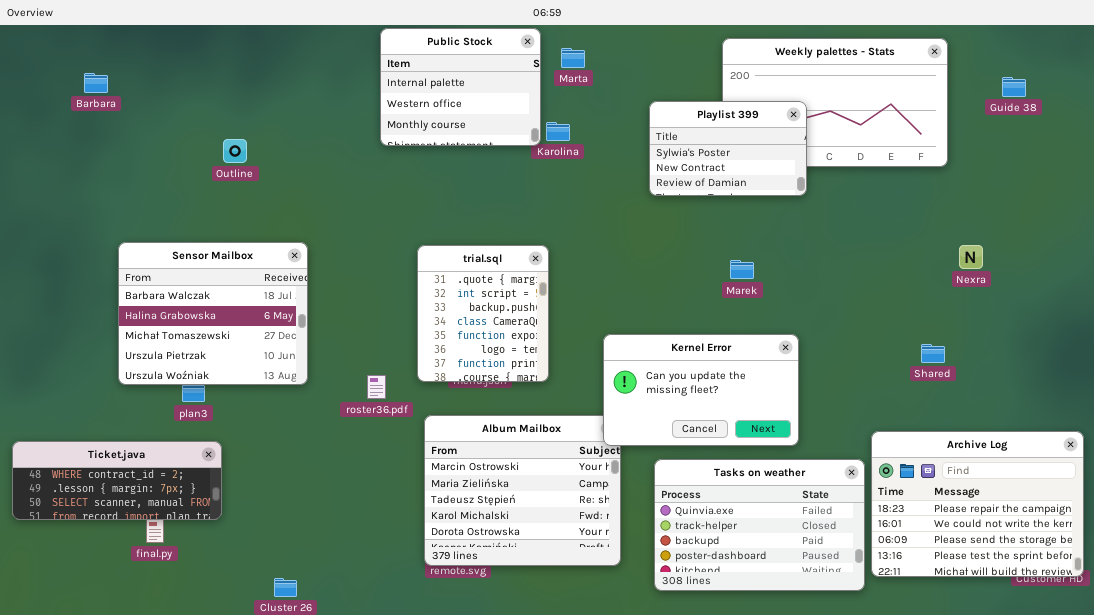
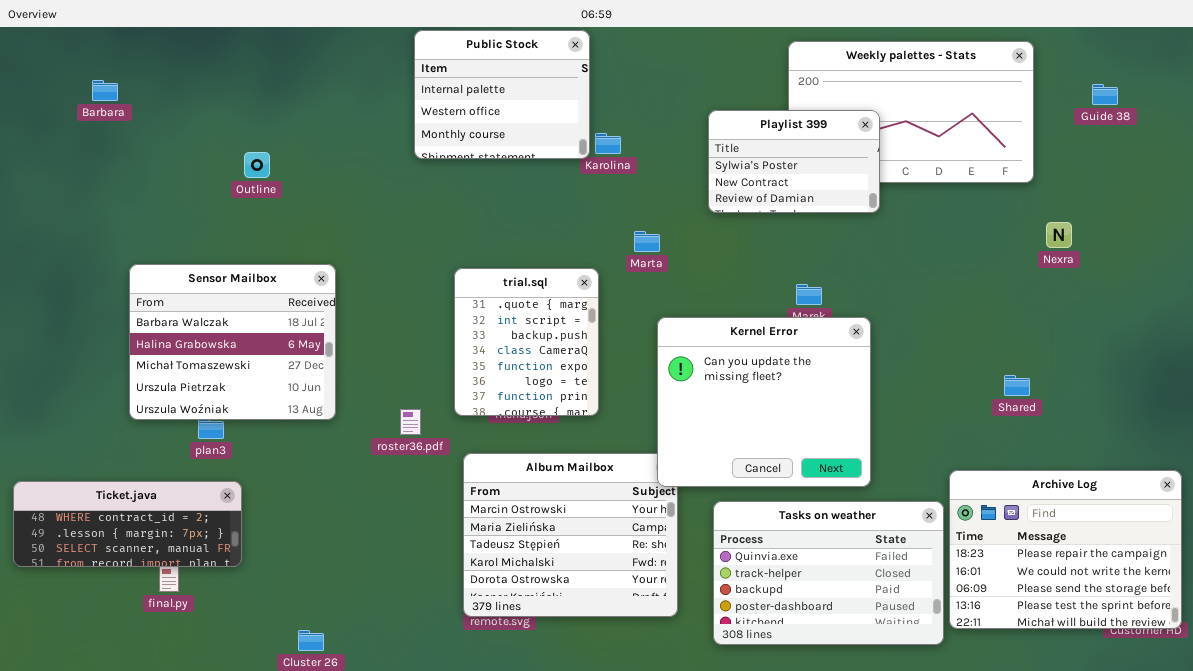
Marta: [561,48,585,68] -> [634,231,660,252], moved
Nexra: [959,245,983,269] -> [1046,222,1072,248], moved
Kernel Error: [603,334,799,446] -> [657,317,871,487], resized

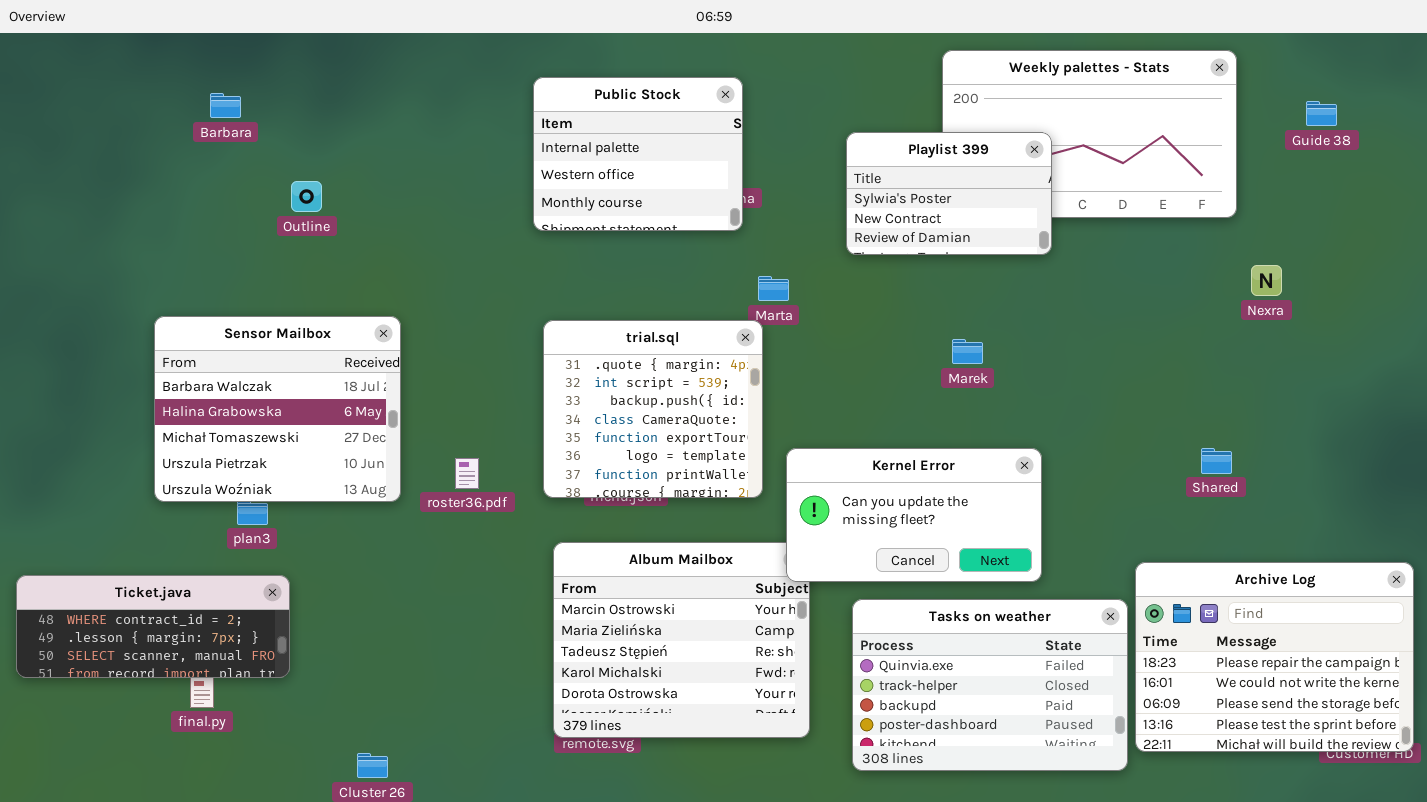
Public Stock: [414,30,590,159] -> [533,77,743,231], moved
Barbara: [92,80,118,101] -> [210,93,241,118], moved
trial.sql: [454,268,599,416] -> [543,320,763,498], resized
Kernel Error: [657,317,871,487] -> [786,448,1042,582], resized
roster36.pdf: [400,409,421,435] -> [455,458,479,489], moved

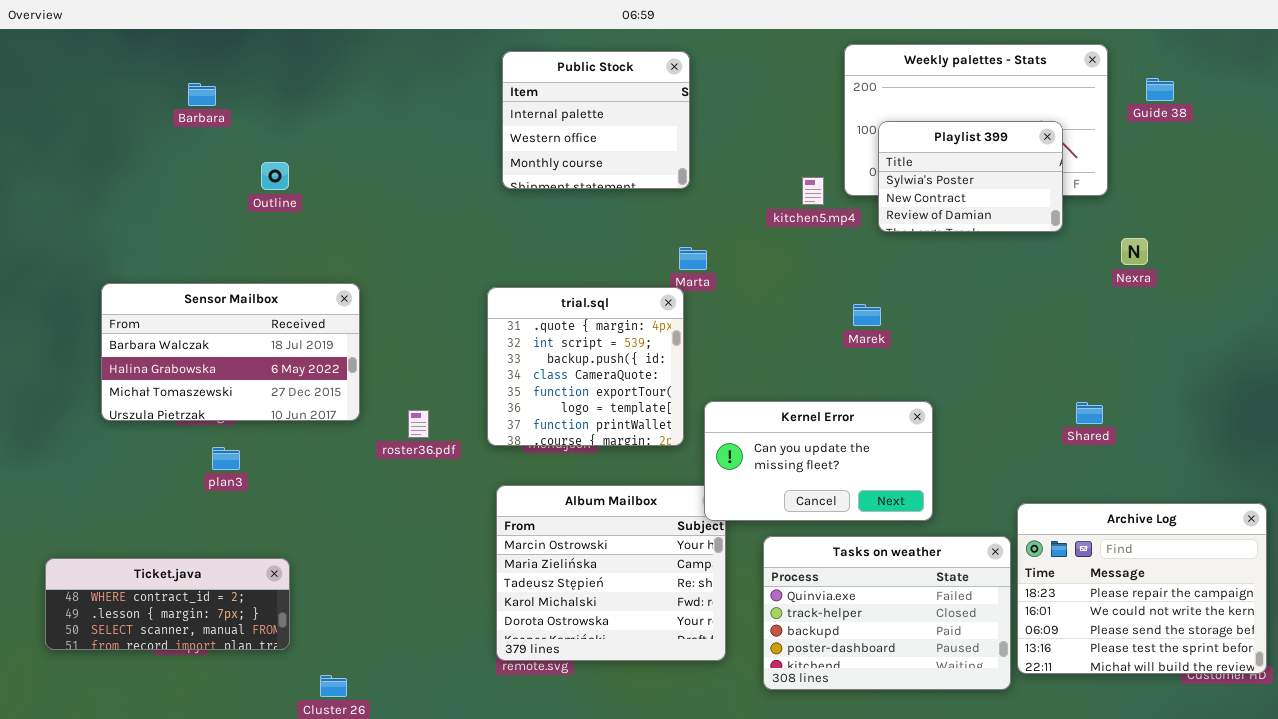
Public Stock: [533,77,743,231] -> [502,51,690,189], moved
Guide 38: [1306,101,1337,126] -> [1146,78,1174,101], moved
Playlist 399: [846,132,1052,255] -> [878,121,1063,232], moved
Sensor Mailbox: [154,316,401,502] -> [101,283,360,421], resized
Ticket.java: [16,575,290,678] -> [45,558,290,650], moved

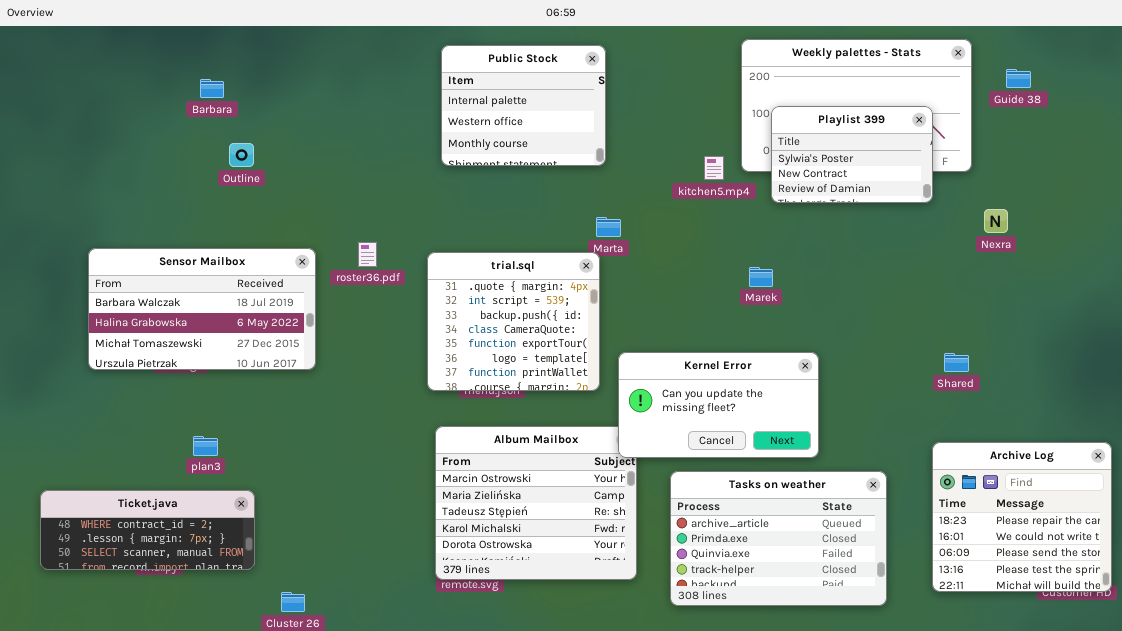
Barbara: [188,83,216,106] -> [200,79,224,98], moved
roster36.pdf: [408,410,429,438] -> [358,242,377,267], moved
plan3: [212,447,240,470] -> [193,436,218,456], moved
Archive Log: [1017,503,1267,674] -> [932,442,1112,592], resized
Tasks on weather: [763,536,1011,690] -> [670,471,887,606], scrolled up 2 rows

